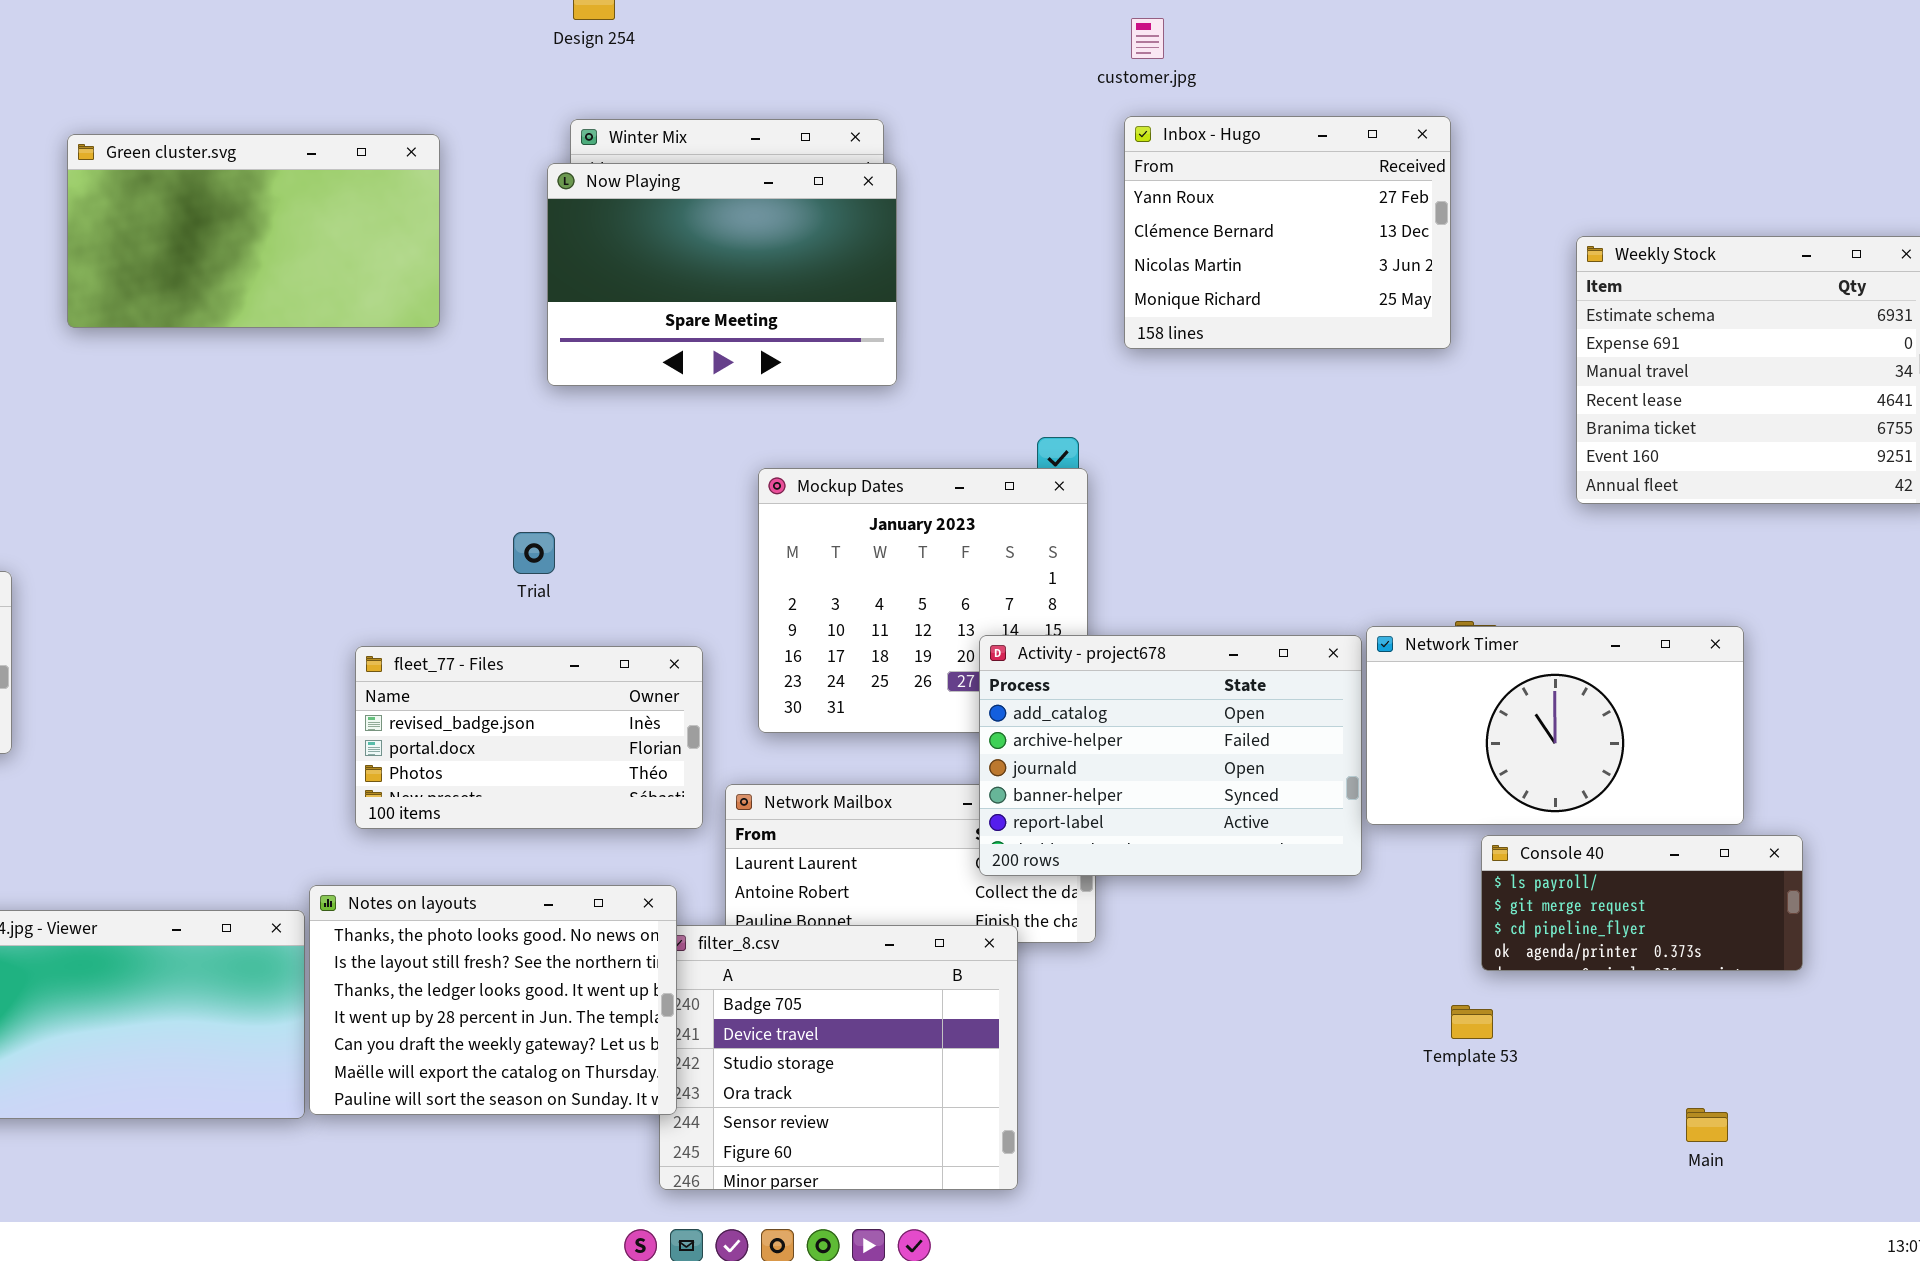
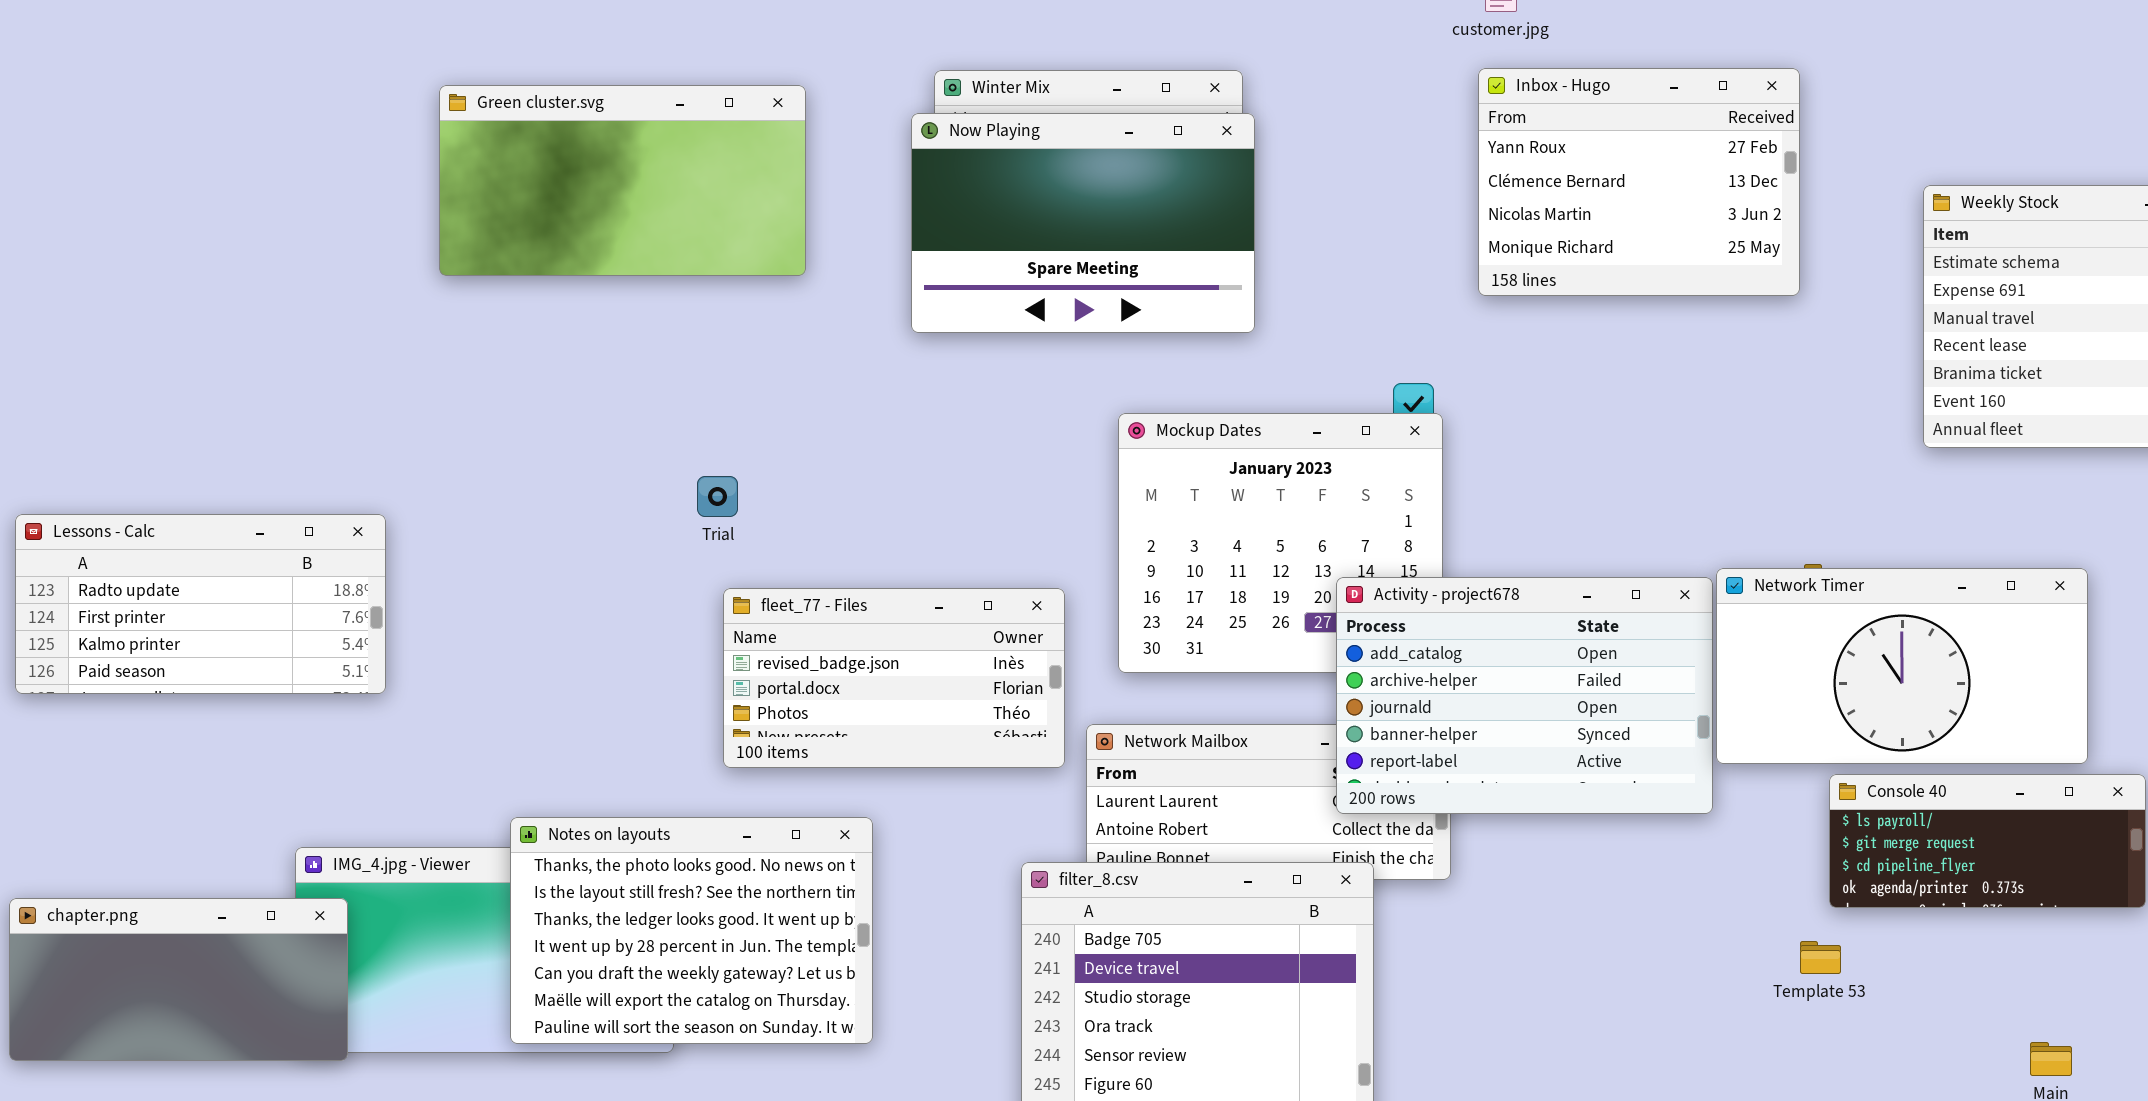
Trial: [513,532,555,574] -> [697,476,738,517], moved
Notes on layouts: [309,885,677,1115] -> [510,817,873,1044], moved

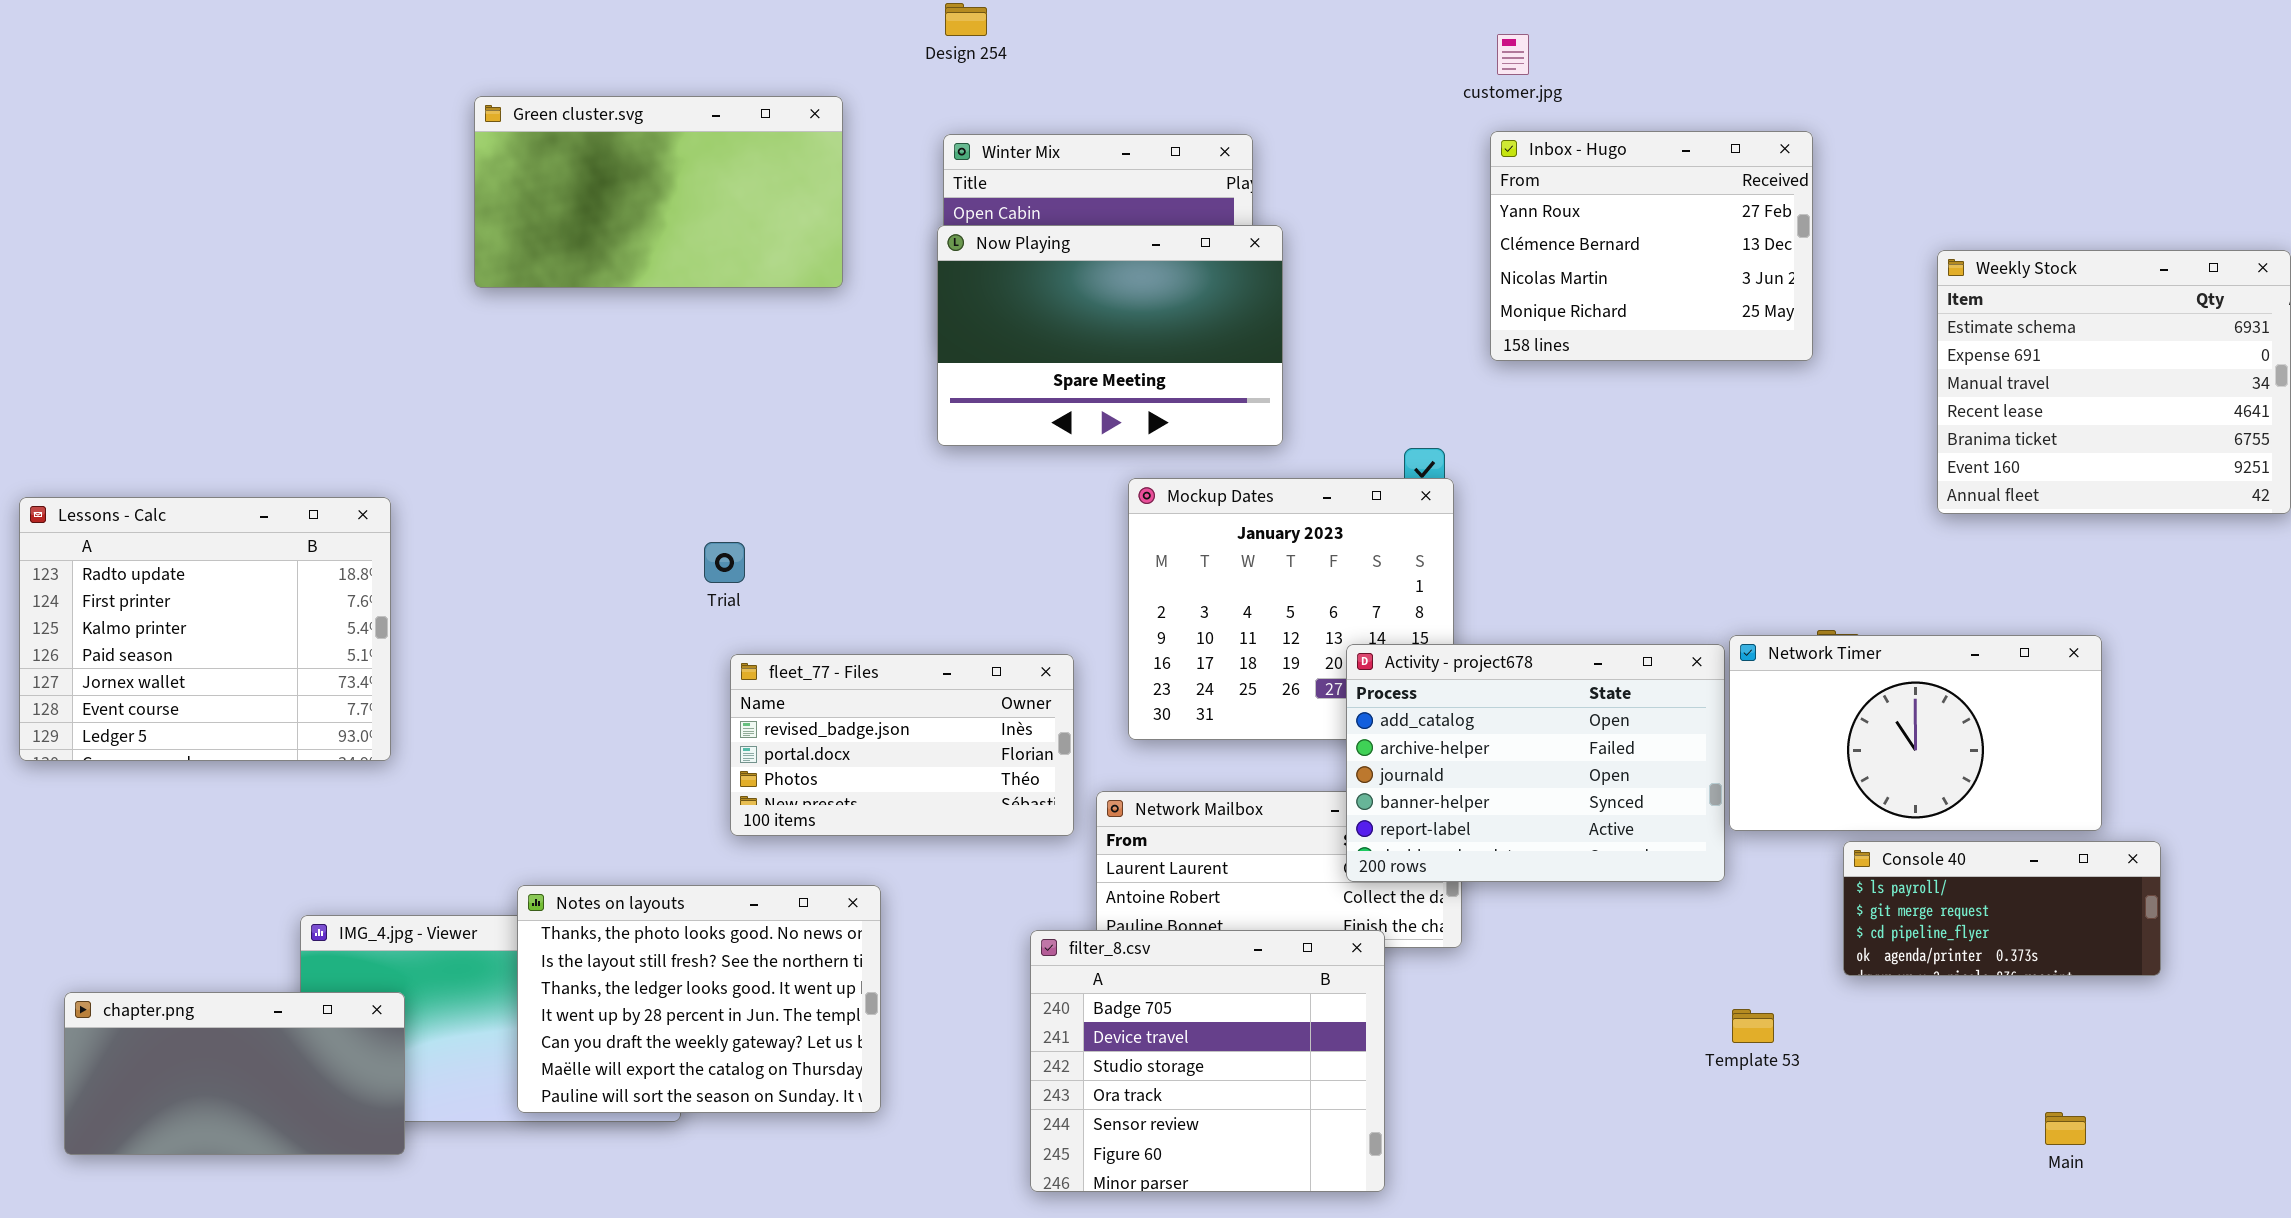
Green cluster.svg: [439,85,806,276] -> [474,96,843,288], moved
Now Playing: [911,113,1255,333] -> [937,225,1283,446], moved
Lessons - Calc: [15,514,386,694] -> [19,497,391,761], resized
chapter.png: [9,898,348,1061] -> [64,992,405,1155], moved
Template 53: [1800,941,1841,974] -> [1732,1009,1774,1043], moved

